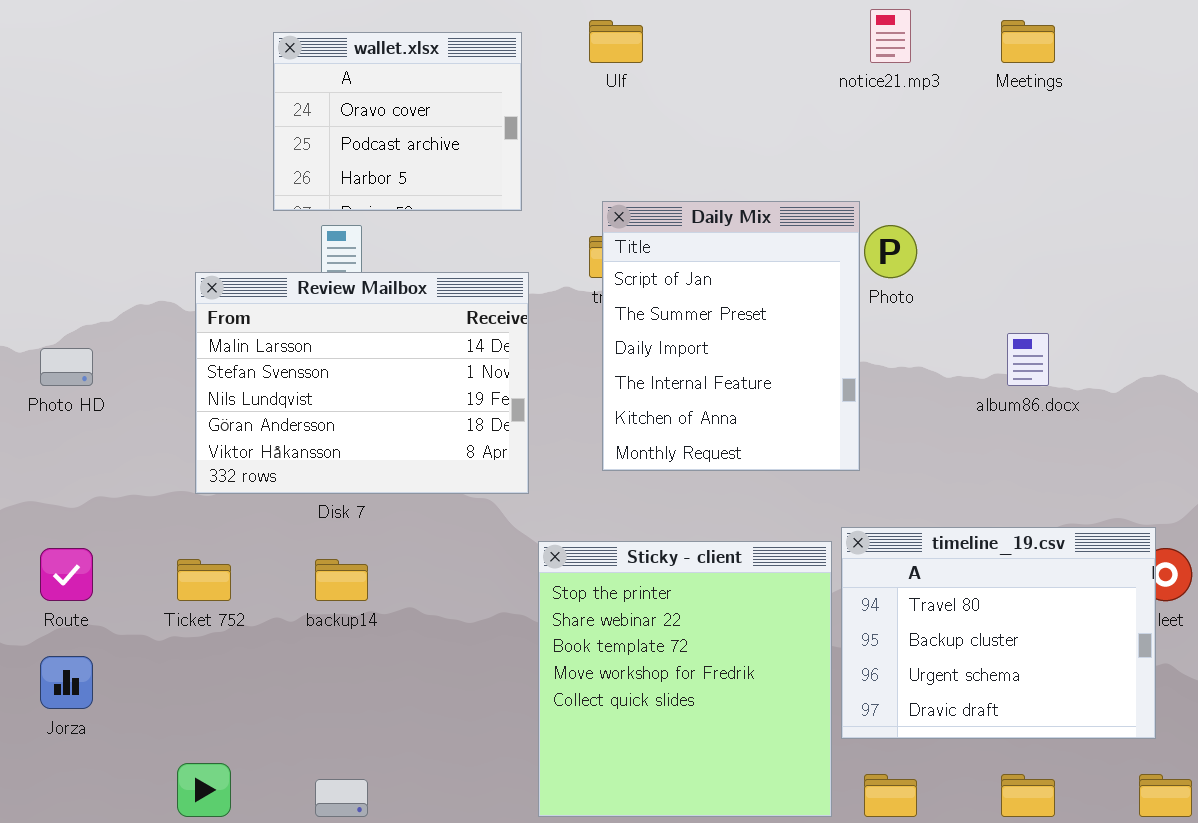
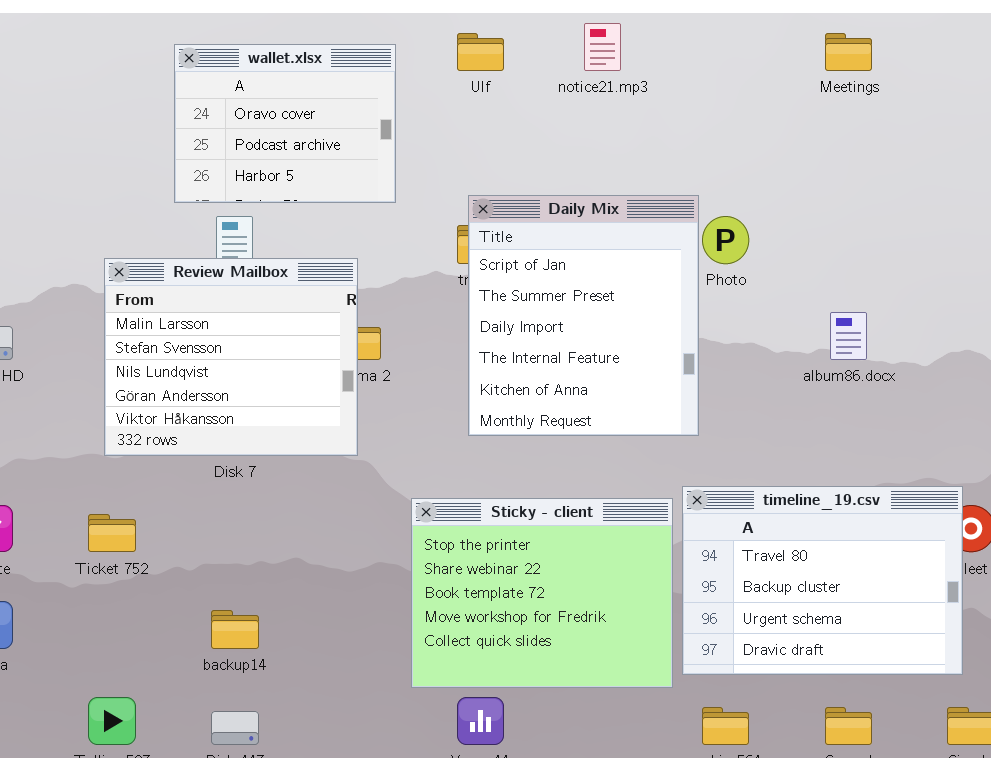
notice21.mp3: [870,9,911,63] -> [584,23,621,71], moved
Review Mailbox: [195,272,529,494] -> [104,258,358,456], resized
Sticky - client: [538,541,832,817] -> [411,498,673,688], resized
backup14: [315,559,368,601] -> [211,610,259,649], moved

